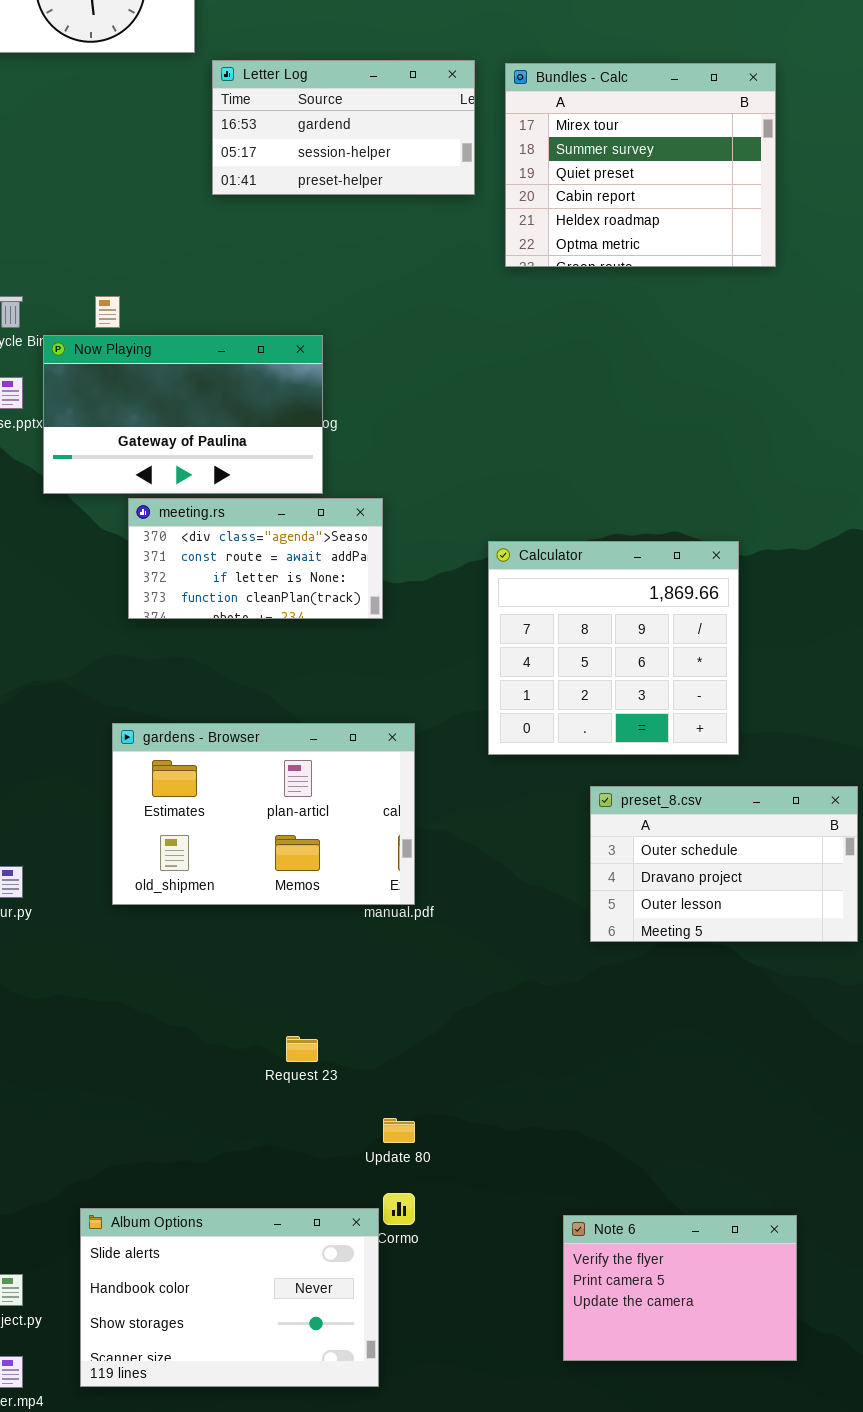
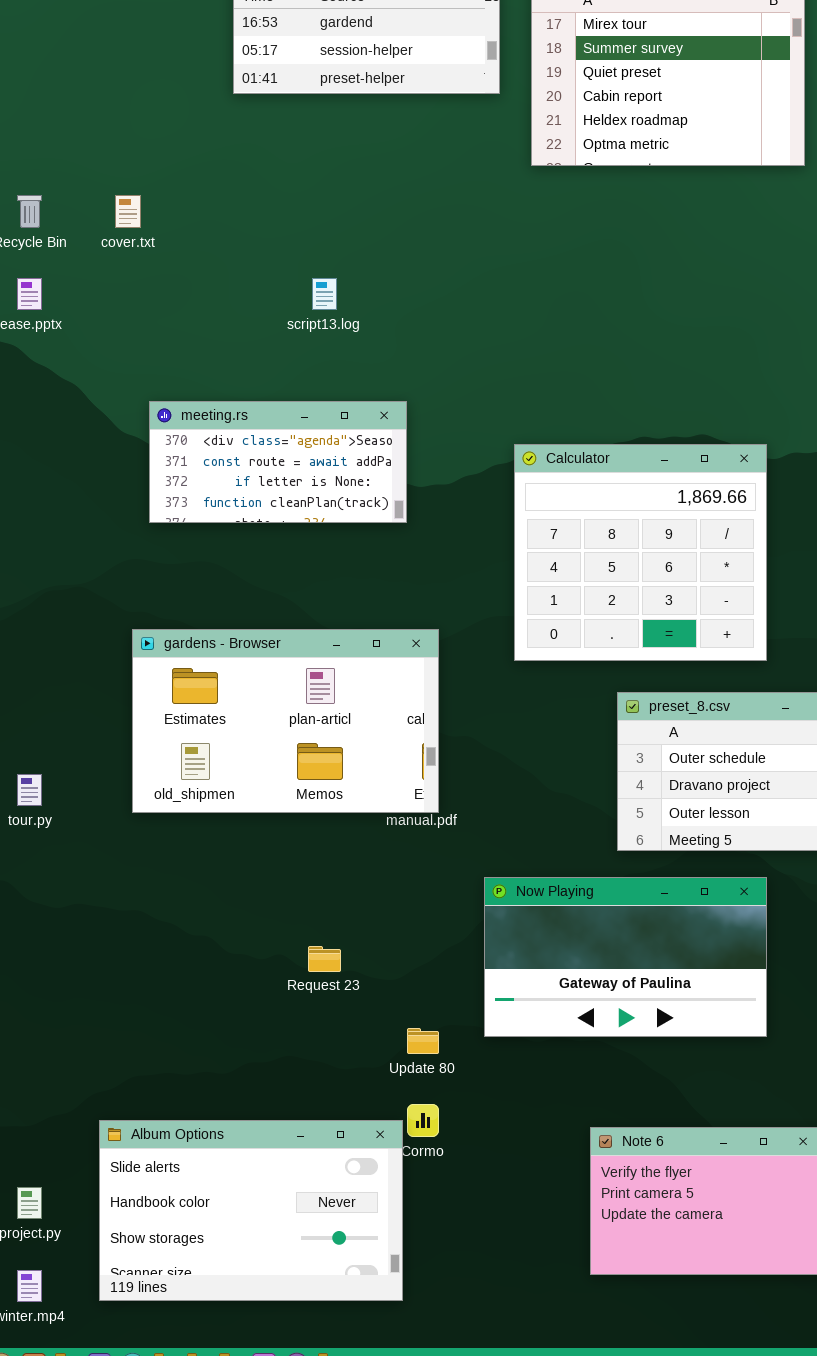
Now Playing: [43,335,323,494] -> [484,877,767,1037], moved

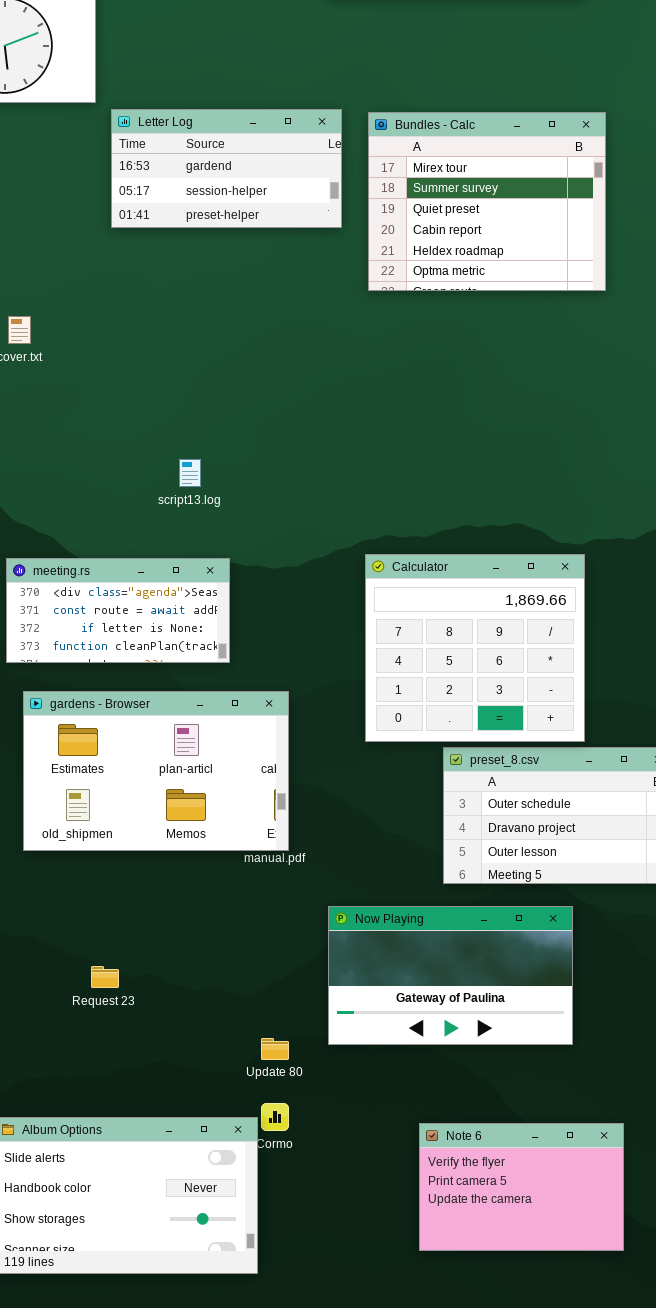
script13.log: [312,278,337,310] -> [179,459,201,487], moved
meeting.rs: [149,401,407,523] -> [6,558,230,663], moved
Calculator: [514,444,767,661] -> [365,554,585,742], moved
Request 23: [308,946,341,972] -> [91,966,119,988], moved

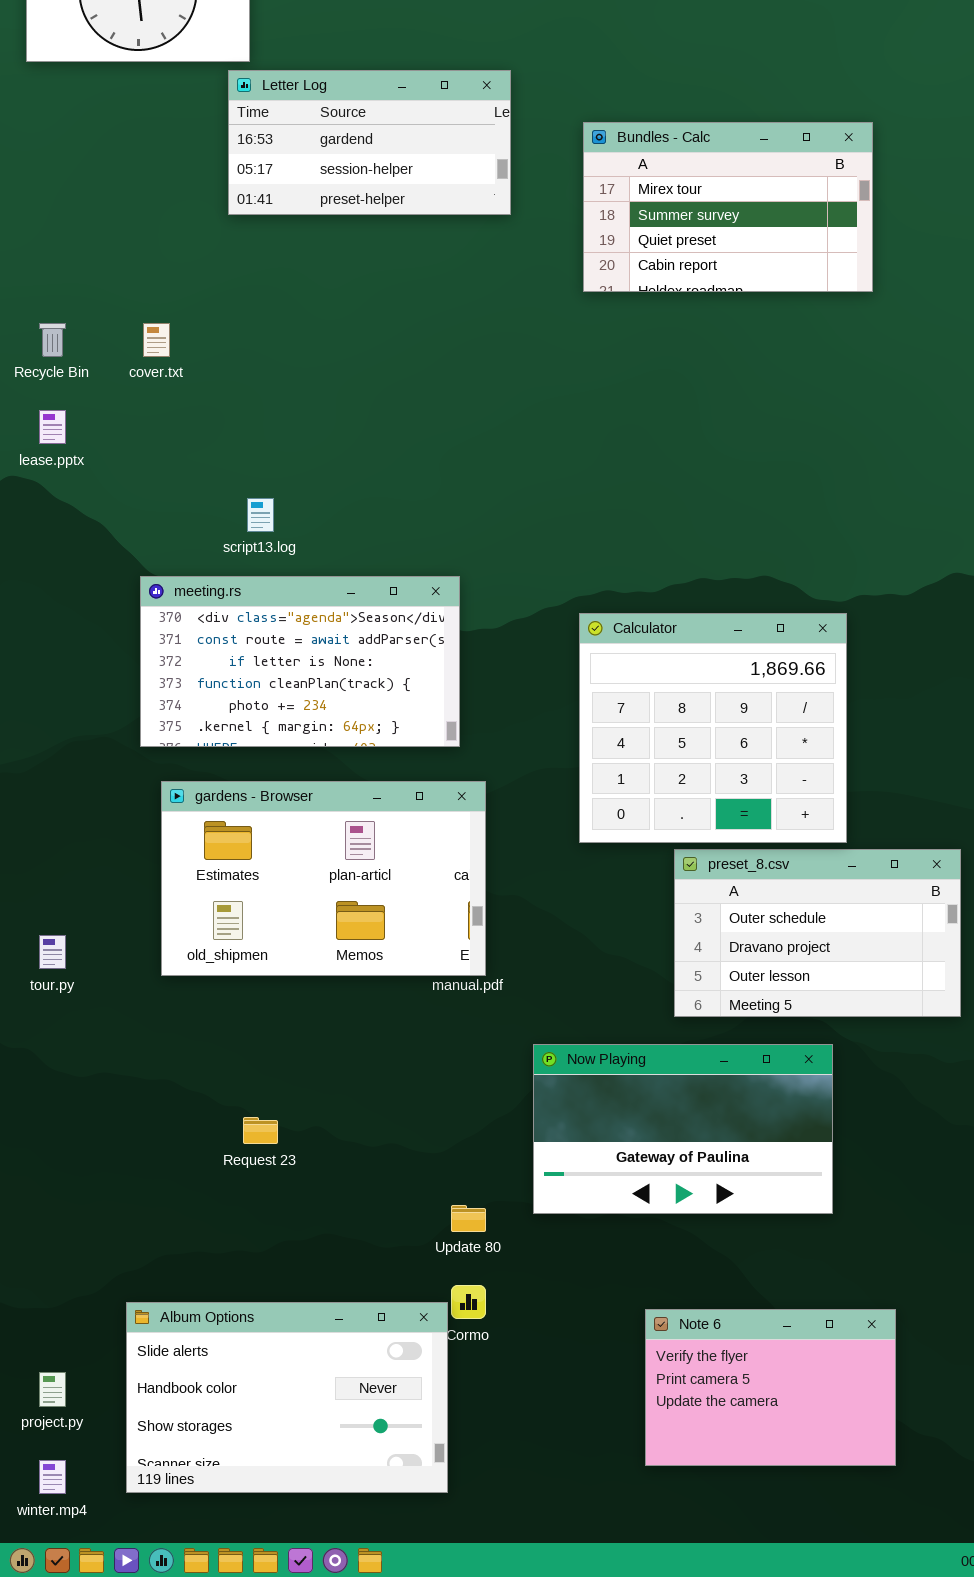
Letter Log: [111,109,342,228] -> [228,70,511,215], moved
Bundles - Calc: [368,112,606,291] -> [583,122,873,292], resized
script13.log: [179,459,201,487] -> [247,498,274,532], moved
meeting.rs: [6,558,230,663] -> [140,576,460,747], resized

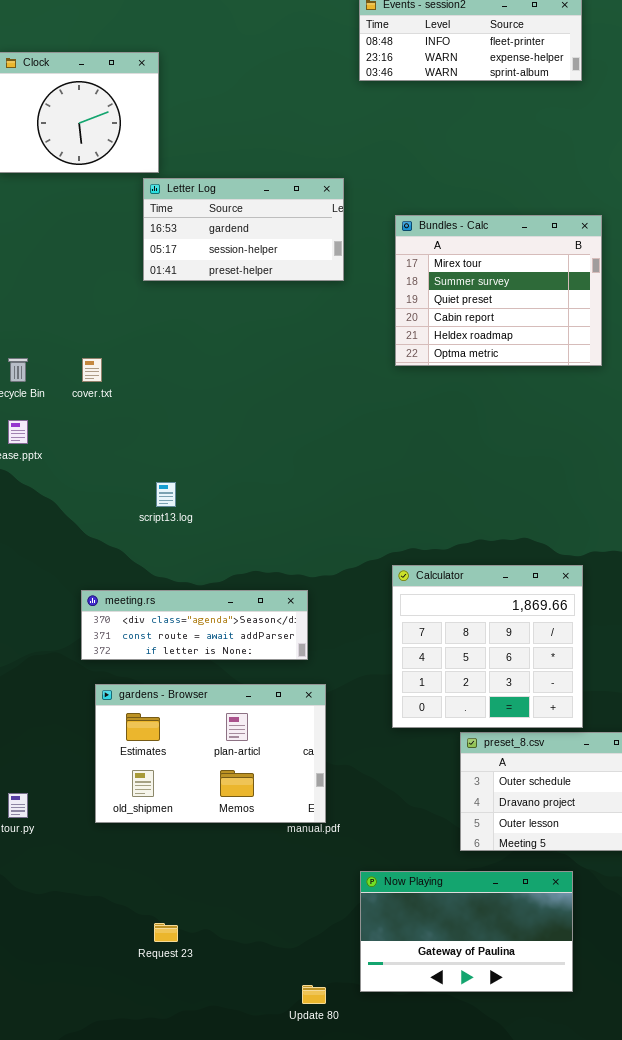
Bundles - Calc: [583,122,873,292] -> [395,215,602,366], resized
meeting.rs: [140,576,460,747] -> [81,590,308,660], resized

